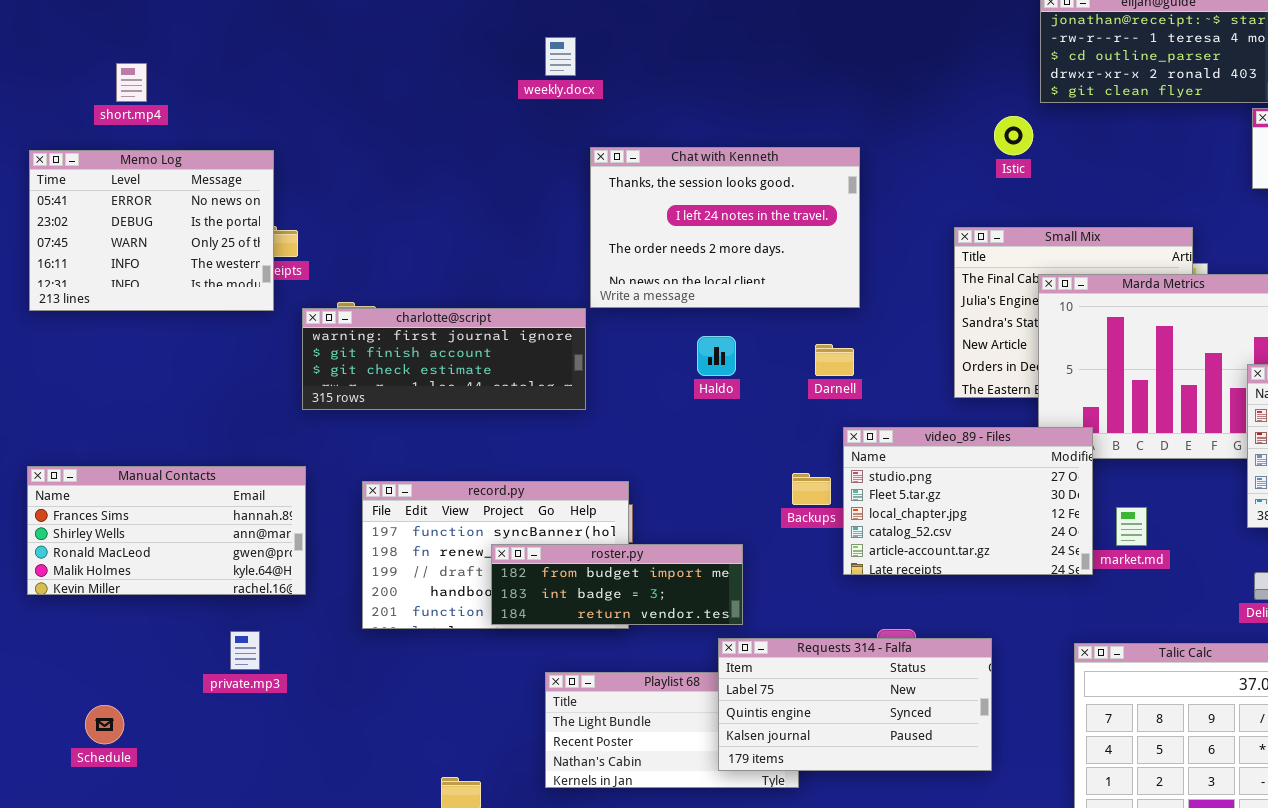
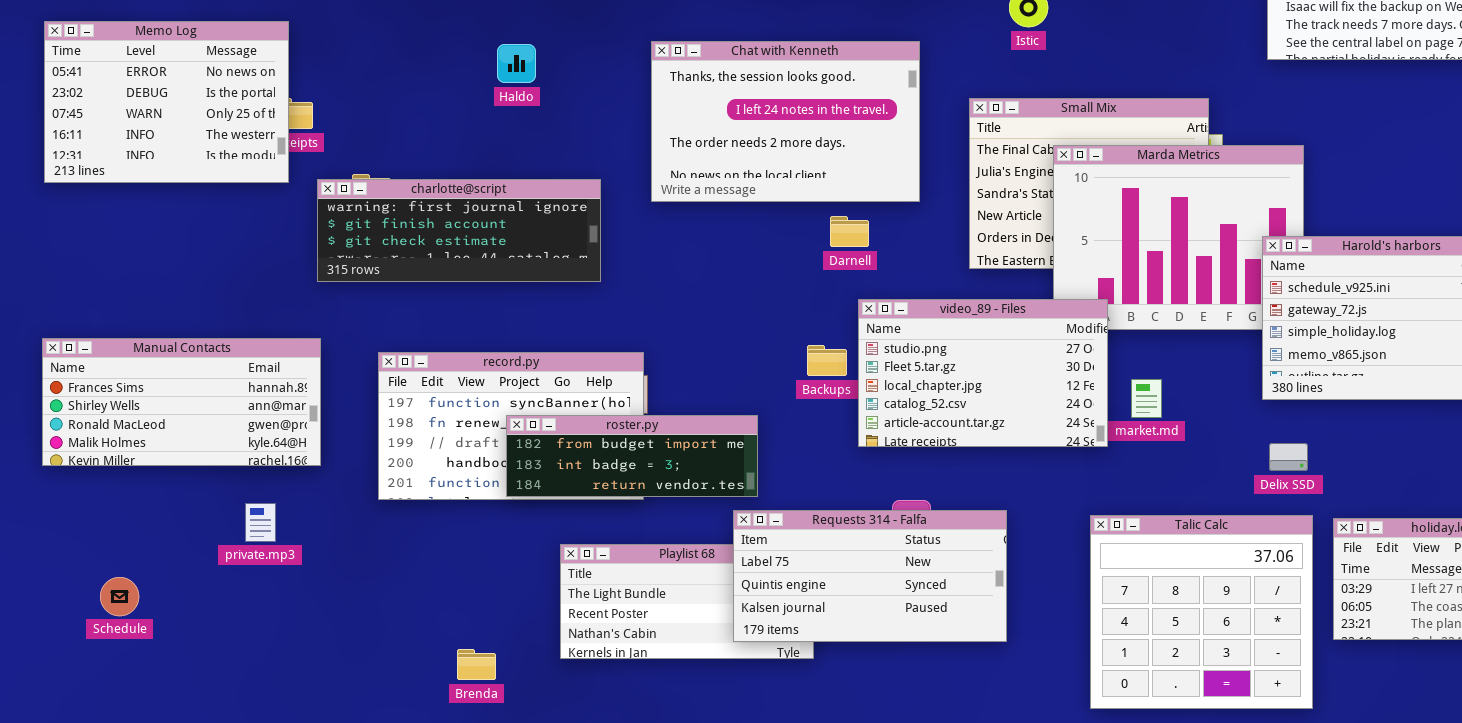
Chat with Kenneth: [590,147,860,308] -> [651,41,920,202], moved
Haldo: [697,336,736,376] -> [497,44,536,83], moved

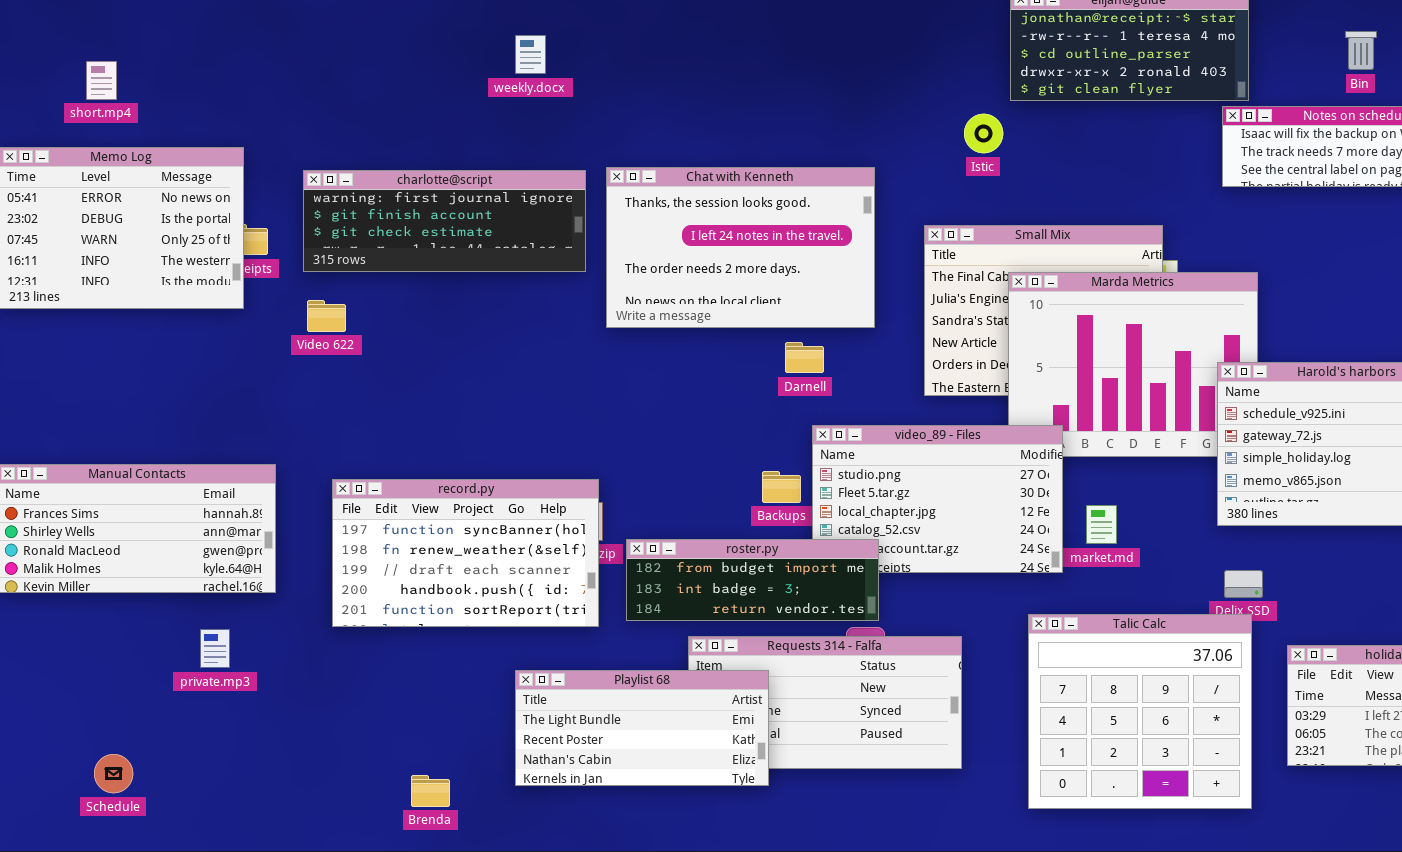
charlotte@script: [317,179,601,282] -> [303,170,586,272], moved
roster.py: [506,415,758,497] -> [626,539,879,621], moved
Talic Calc: [1090,515,1313,709] -> [1028,614,1252,809], moved
Playlist 68: [560,544,814,659] -> [515,670,769,786], raised
Schedule: [100,577,139,616] -> [94,754,133,793], moved

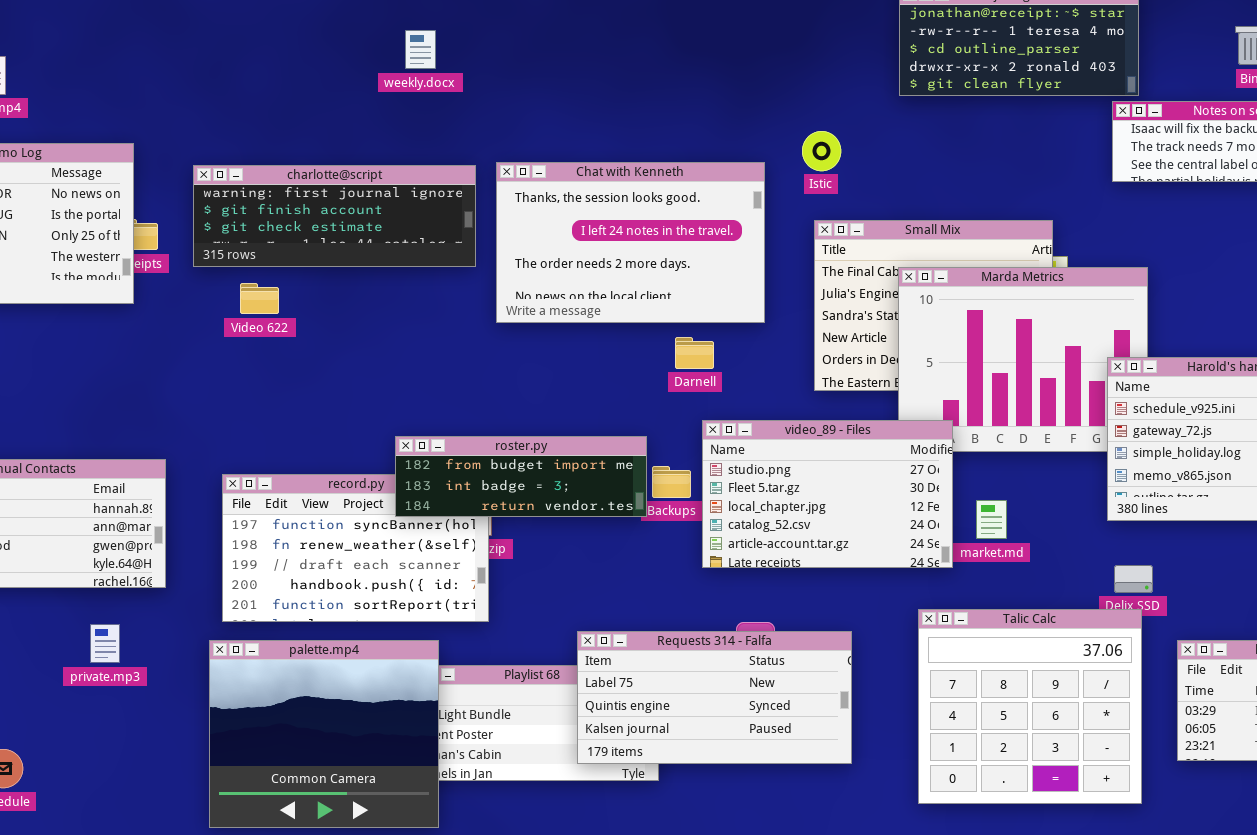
Istic: [964,114,1003,153] -> [802,131,841,171], moved
Video 622: [307,300,346,332] -> [240,283,279,314], moved
roster.py: [626,539,879,621] -> [395,436,647,517], moved
Requests 314 - Falfa: [688,636,962,769] -> [577,631,852,764], raised
palette.mp4: none -> [209,640,439,828], opened

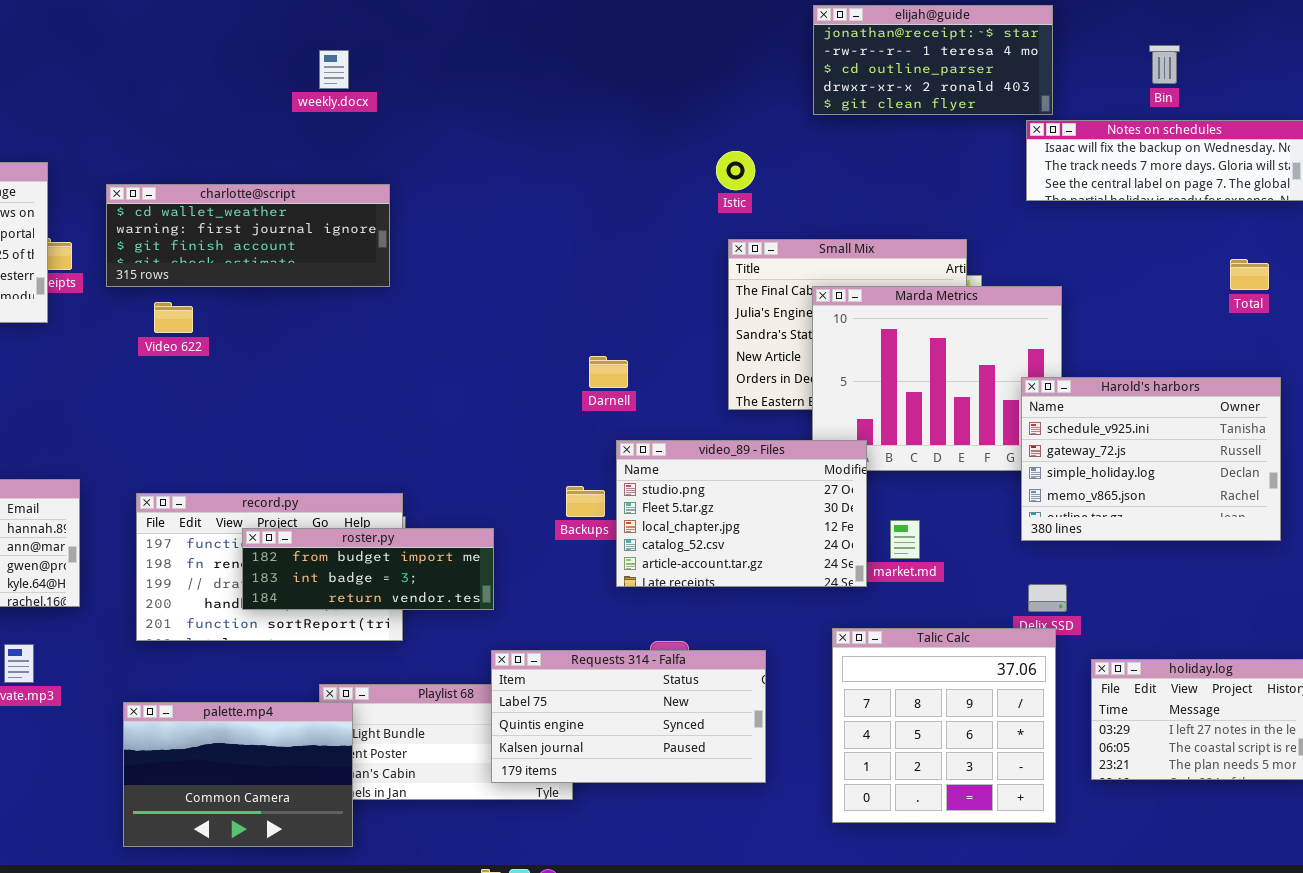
Chat with Kenneth: [496,162,765,323] -> none, closed
charlotte@script: [193,165,476,267] -> [106,184,390,287], scrolled up 1 row
roster.py: [395,436,647,517] -> [242,528,494,610], moved
palette.mp4: [209,640,439,828] -> [123,702,353,847], resized

